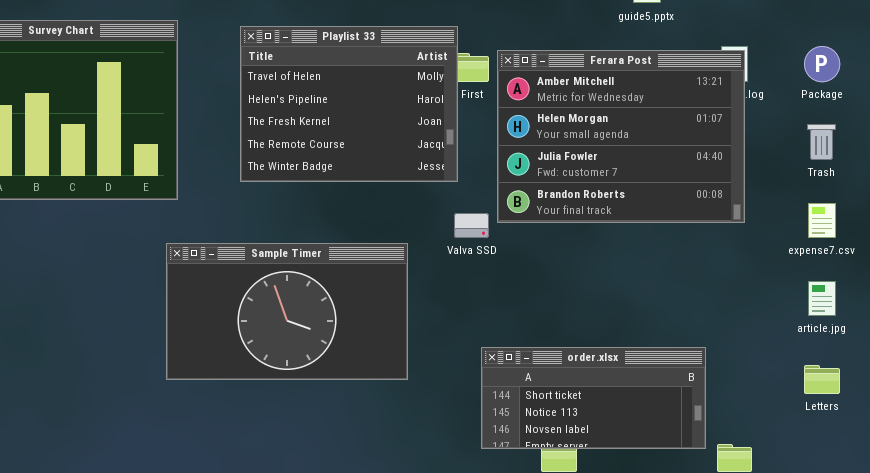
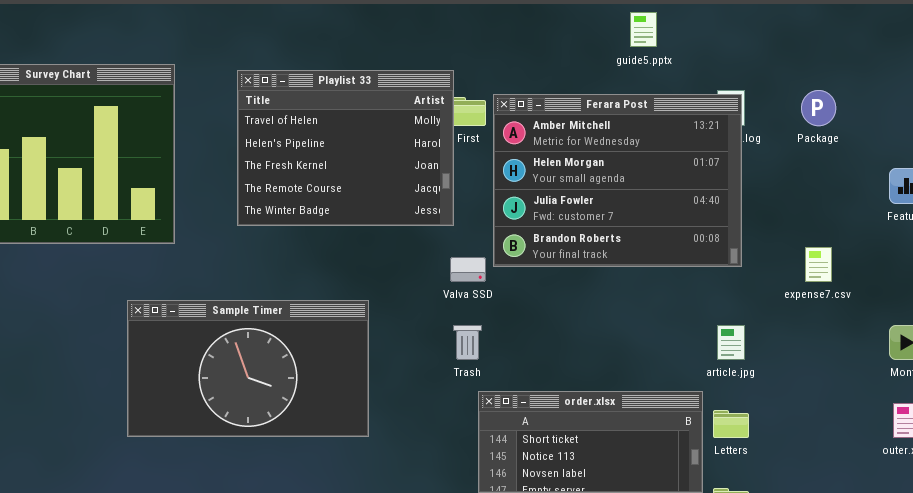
Trash: [807,124,836,160] -> [453,325,482,360], moved
Sample Timer: [166,243,408,380] -> [127,300,369,437], moved
article.jpg: [808,281,836,316] -> [717,325,745,360], moved
Letters: [804,365,840,394] -> [713,410,749,438], moved

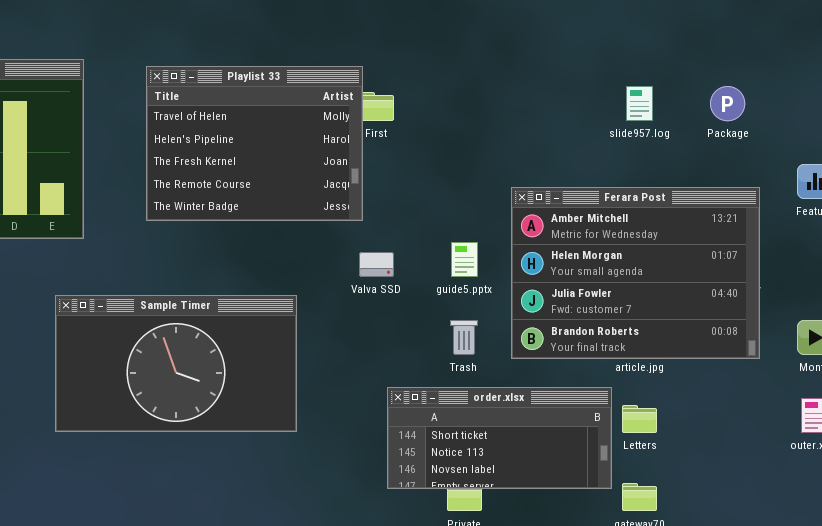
guide5.pptx: [630,12,657,47] -> [451,242,478,277], moved
Ferara Post: [493,94,742,267] -> [511,187,760,359], moved
Sample Timer: [127,300,369,437] -> [55,295,297,432], moved
Trash: [453,325,482,360] -> [450,320,478,355], moved

